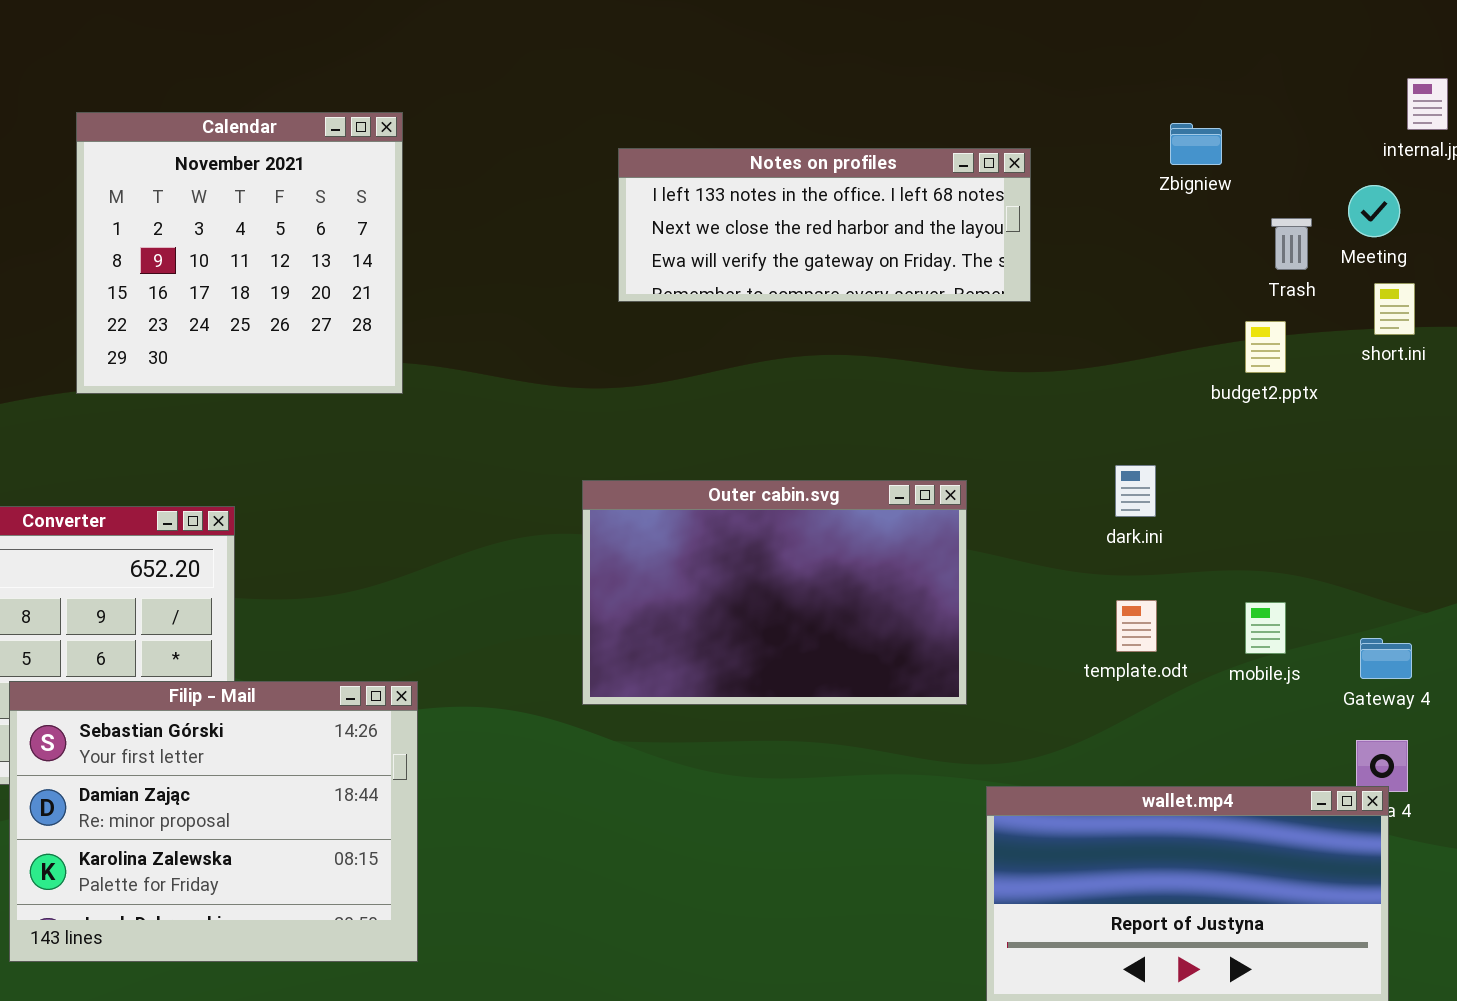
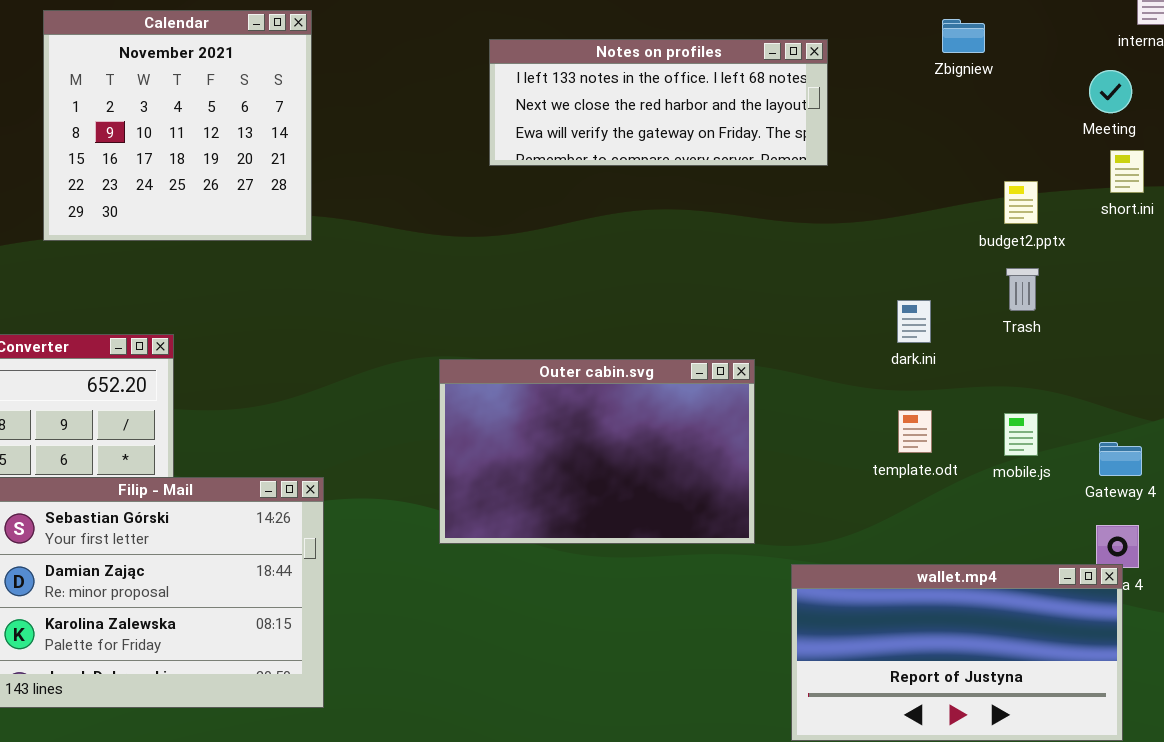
Trash: [1271,218,1312,270] -> [1006,268,1039,311], moved
Outer cabin.svg: [582,480,967,705] -> [439,359,755,544], moved

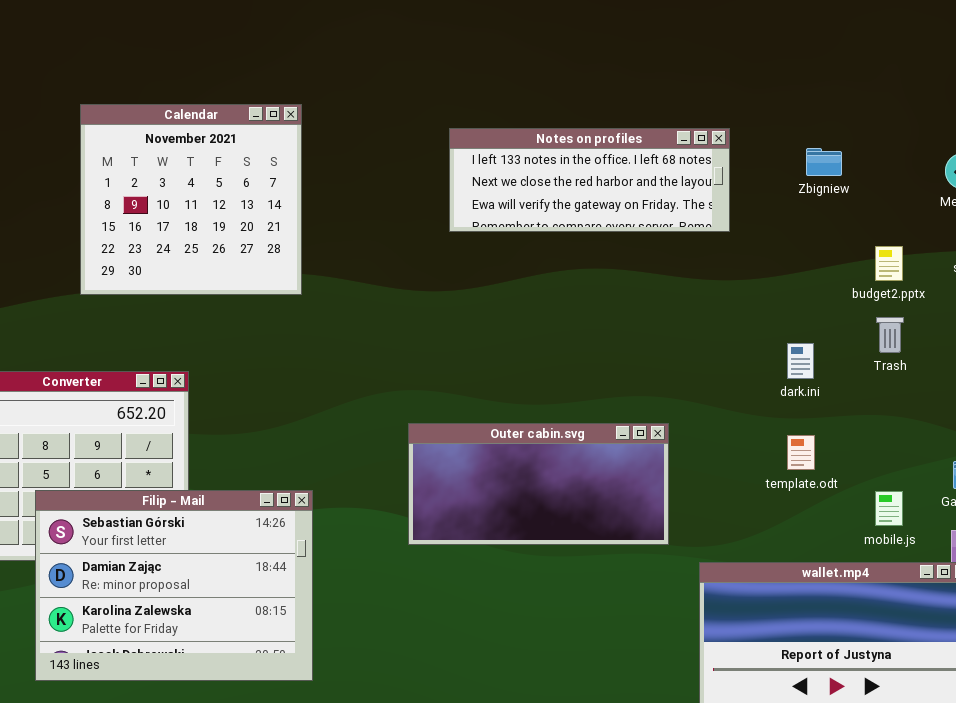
Zbigniew: [942,19,985,53] -> [806,148,842,176], moved
Outer cabin.svg: [439,359,755,544] -> [408,423,669,545], resized
mobile.js: [1004,413,1038,456] -> [875,491,903,526], moved

